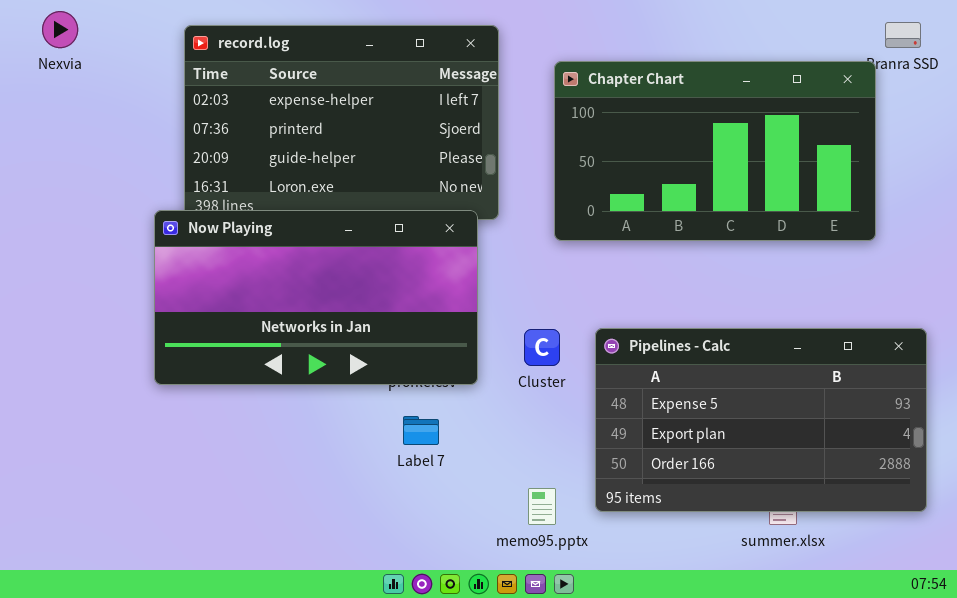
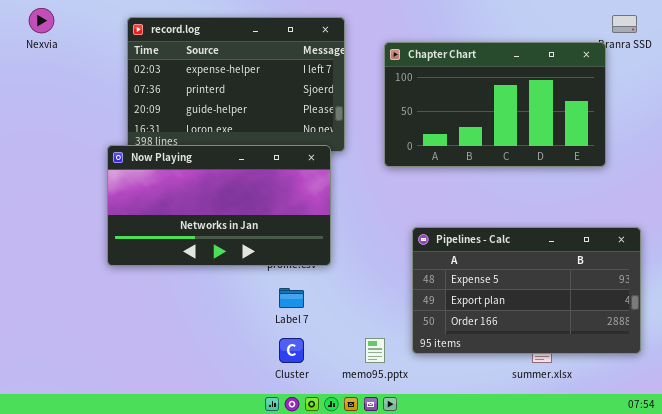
Cluster: [524,329,560,366] -> [279,338,304,363], moved

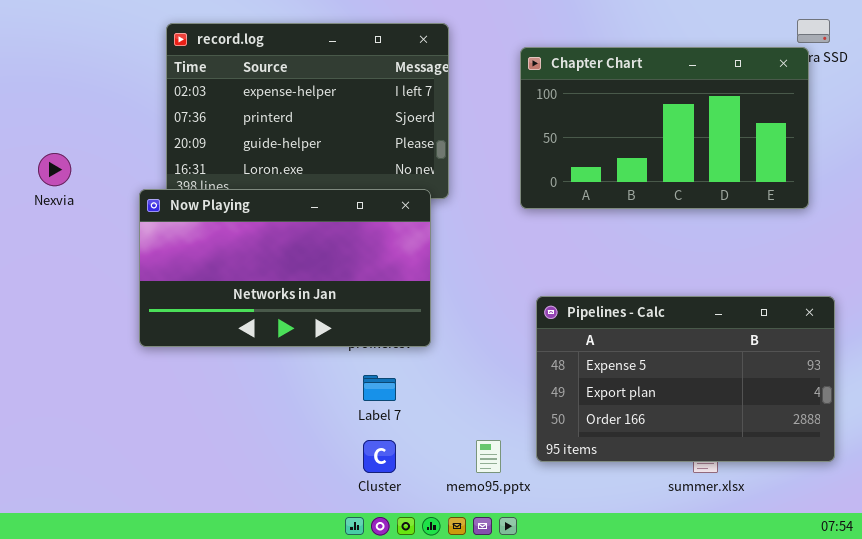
Nexvia: [29,8,54,33] -> [38,153,71,186], moved
Chapter Chart: [384,42,606,167] -> [520,47,809,209], moved

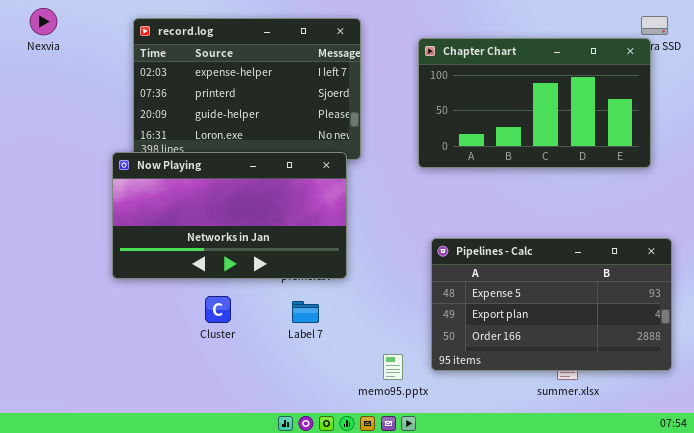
Nexvia: [38,153,71,186] -> [30,8,57,35], moved
Cluster: [363,440,396,473] -> [205,296,231,323], moved

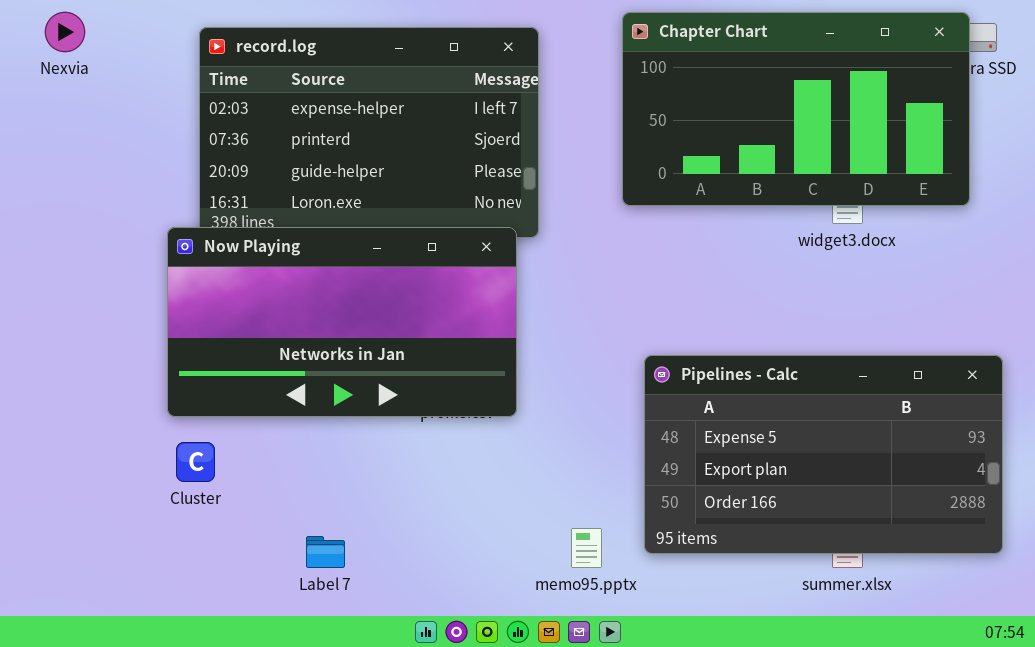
Chapter Chart: [418,38,651,168] -> [622,12,970,206], moved
Cluster: [205,296,231,323] -> [176,442,215,482], moved
Label 7: [292,301,319,323] -> [306,536,345,568], moved

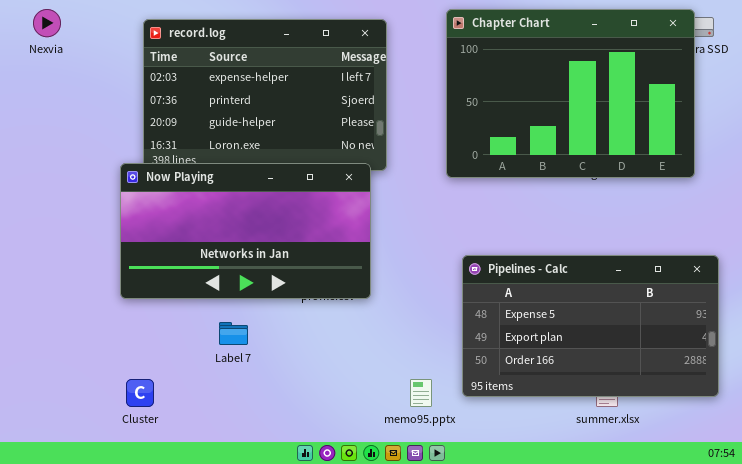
Chapter Chart: [622,12,970,206] -> [446,9,695,178], resized
Cluster: [176,442,215,482] -> [126,379,154,407], moved
Label 7: [306,536,345,568] -> [219,322,248,345], moved

